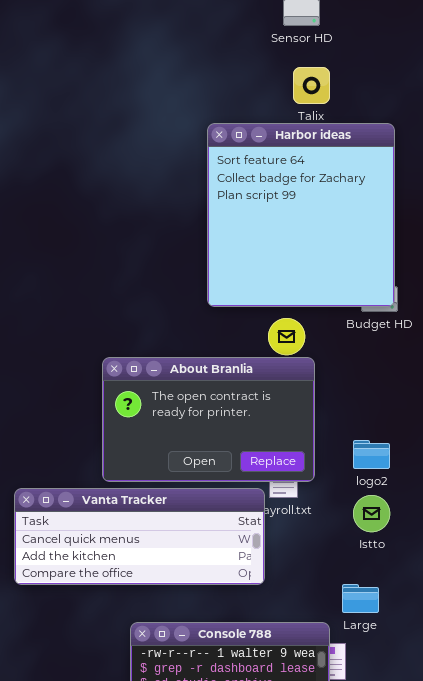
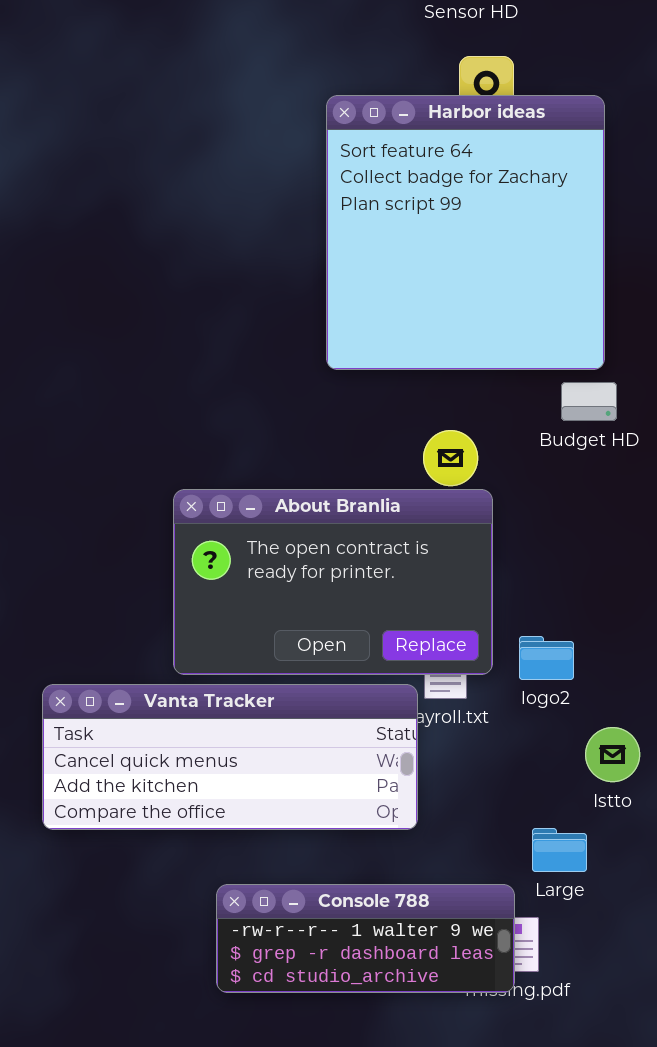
Harbor ideas: [207,123,395,307] -> [326,95,605,370], moved
logo2: [353,440,390,469] -> [519,636,574,680], moved
Istto: [353,495,390,532] -> [585,727,640,782], moved

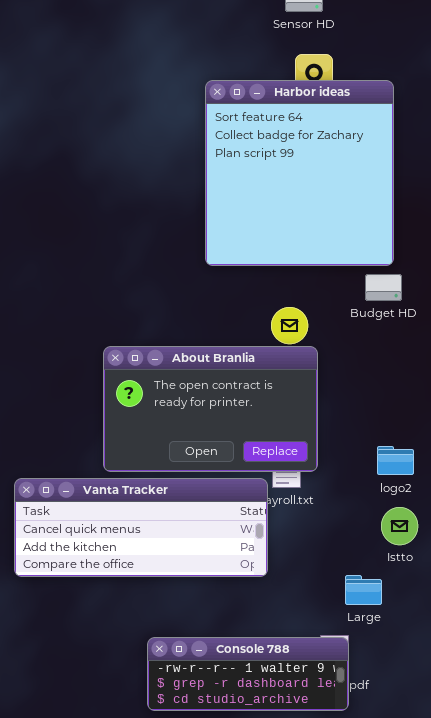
logo2: [519,636,574,680] -> [377,446,414,475], moved
Console 788: [216,884,515,993] -> [147,637,349,711], moved

